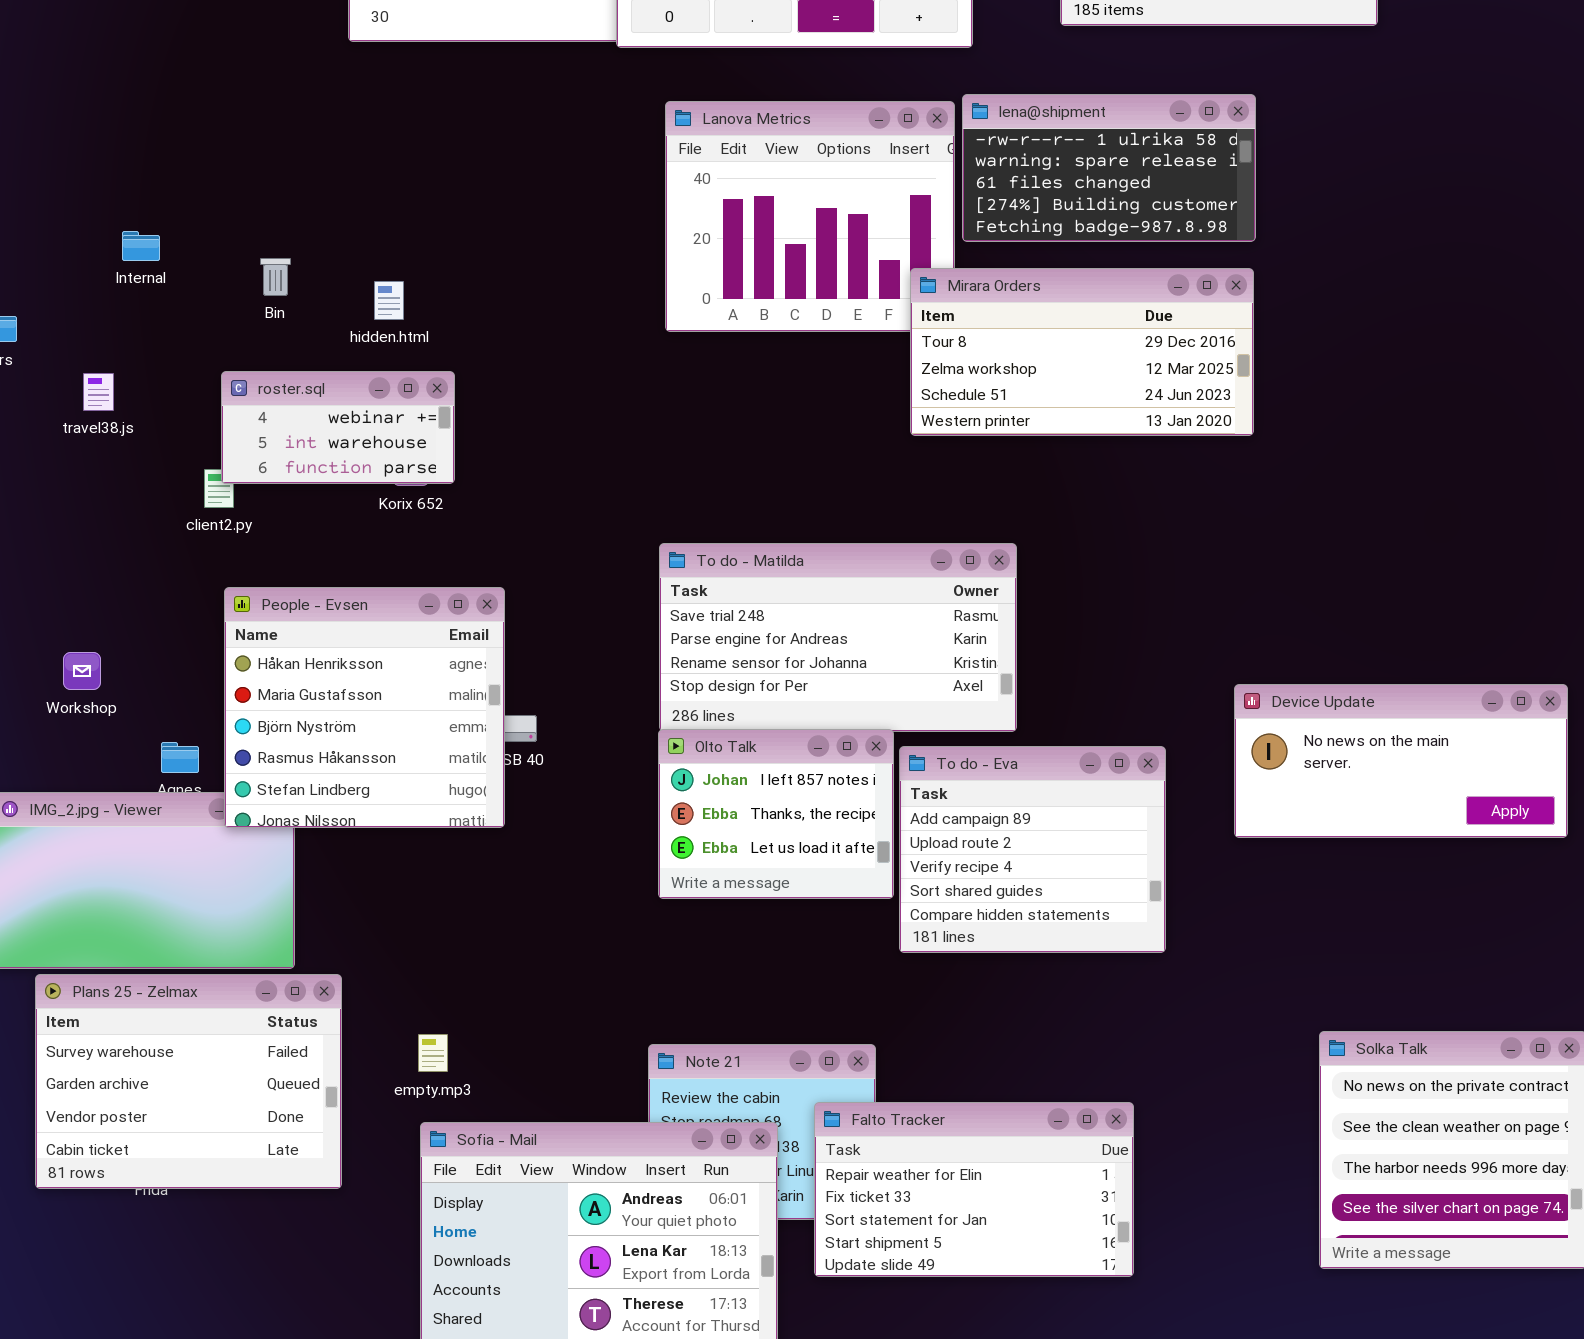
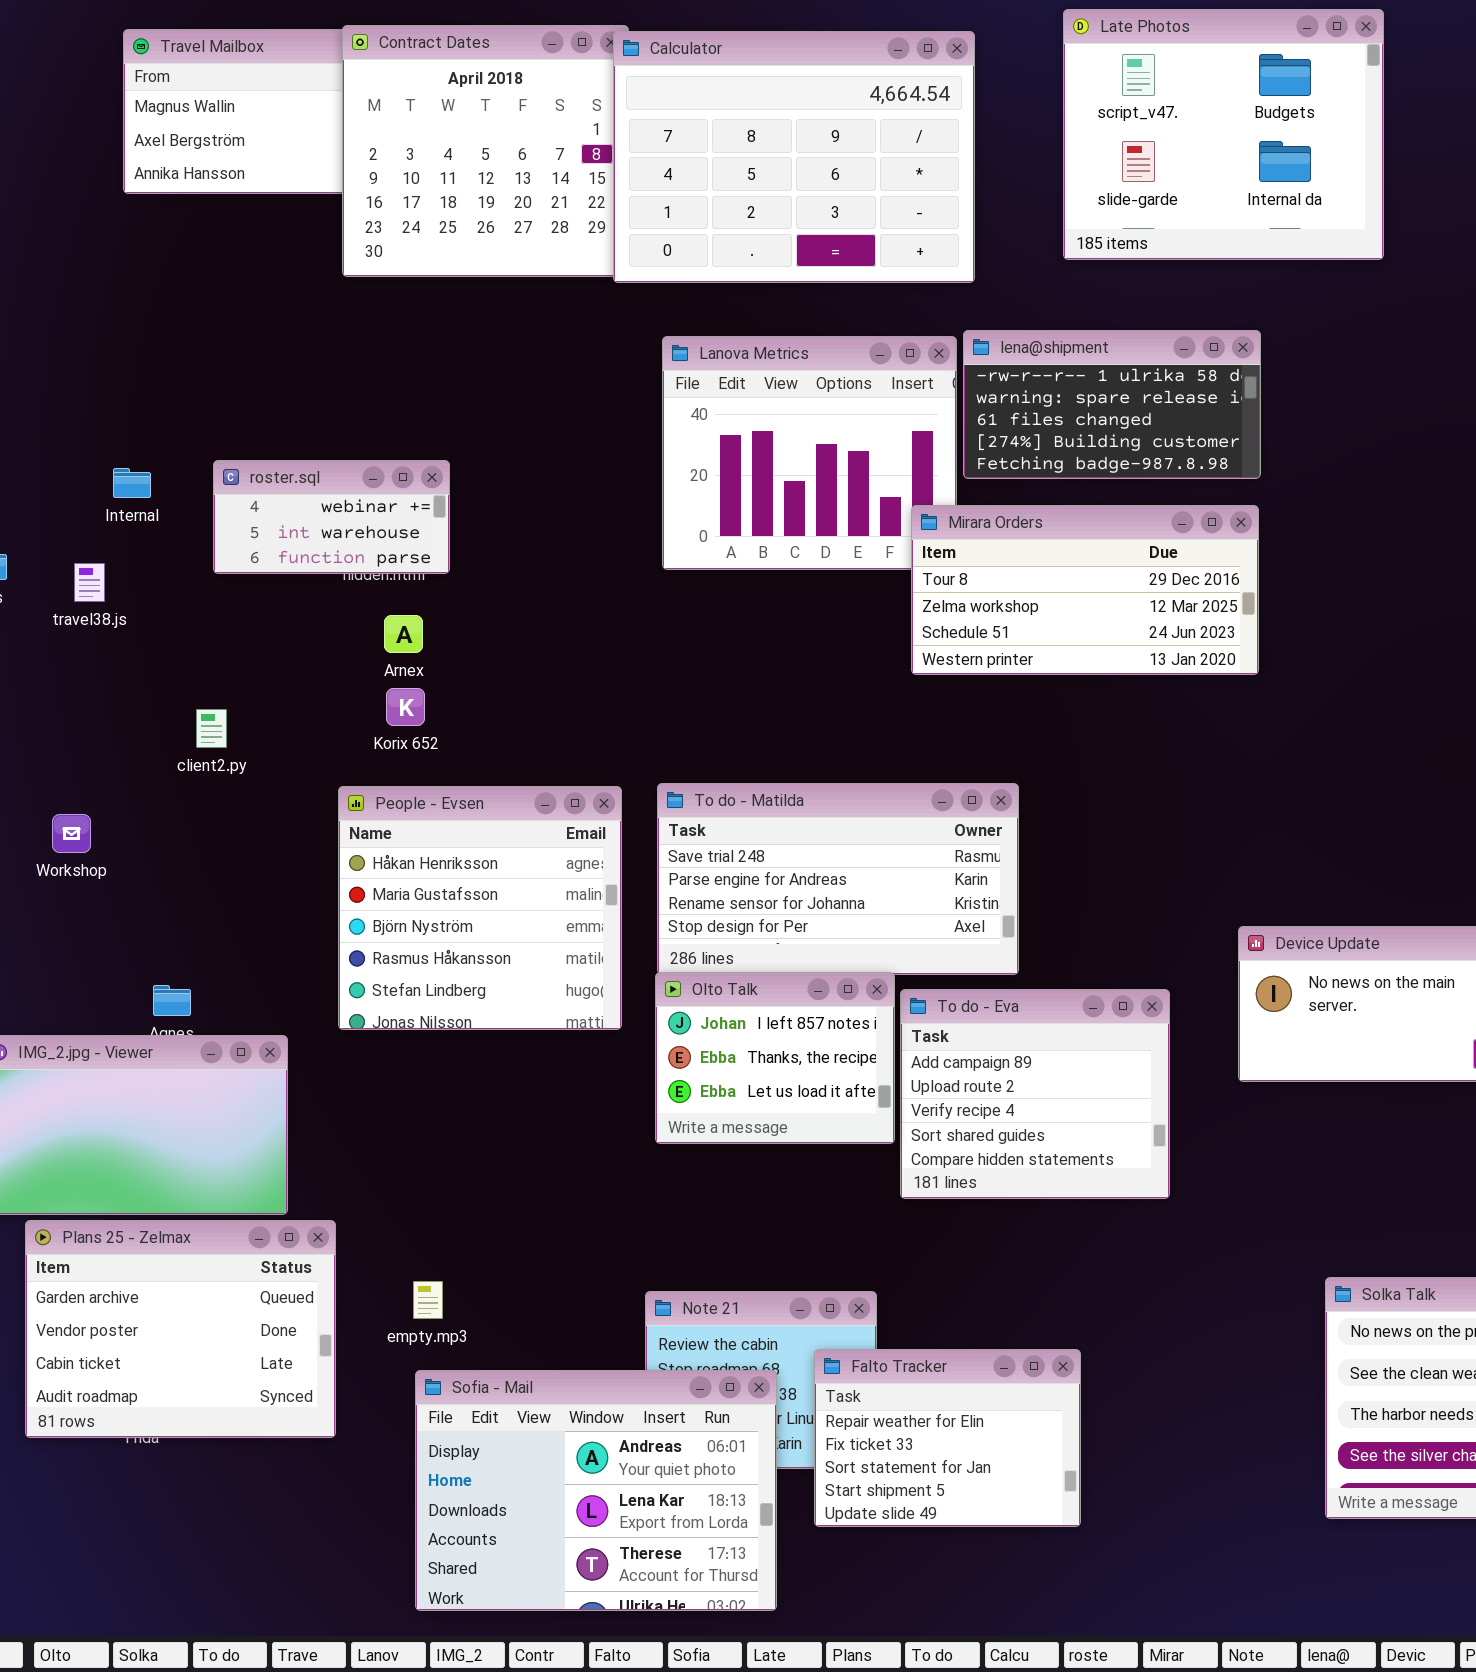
roster.sql: [221,371,455,484] -> [213,460,450,574], moved
travel38.js: [83,373,114,411] -> [74,563,105,602], moved
People - Evsen: [224,587,505,828] -> [338,786,622,1030], moved
Workshop: [63,652,101,690] -> [52,814,91,853], moved
Plans 25 - Zelmax: [35,974,342,1189] -> [25,1220,336,1438], scrolled down 1 row
Falto Tracker: [814,1102,1134,1277] -> [814,1349,1081,1527], resized

